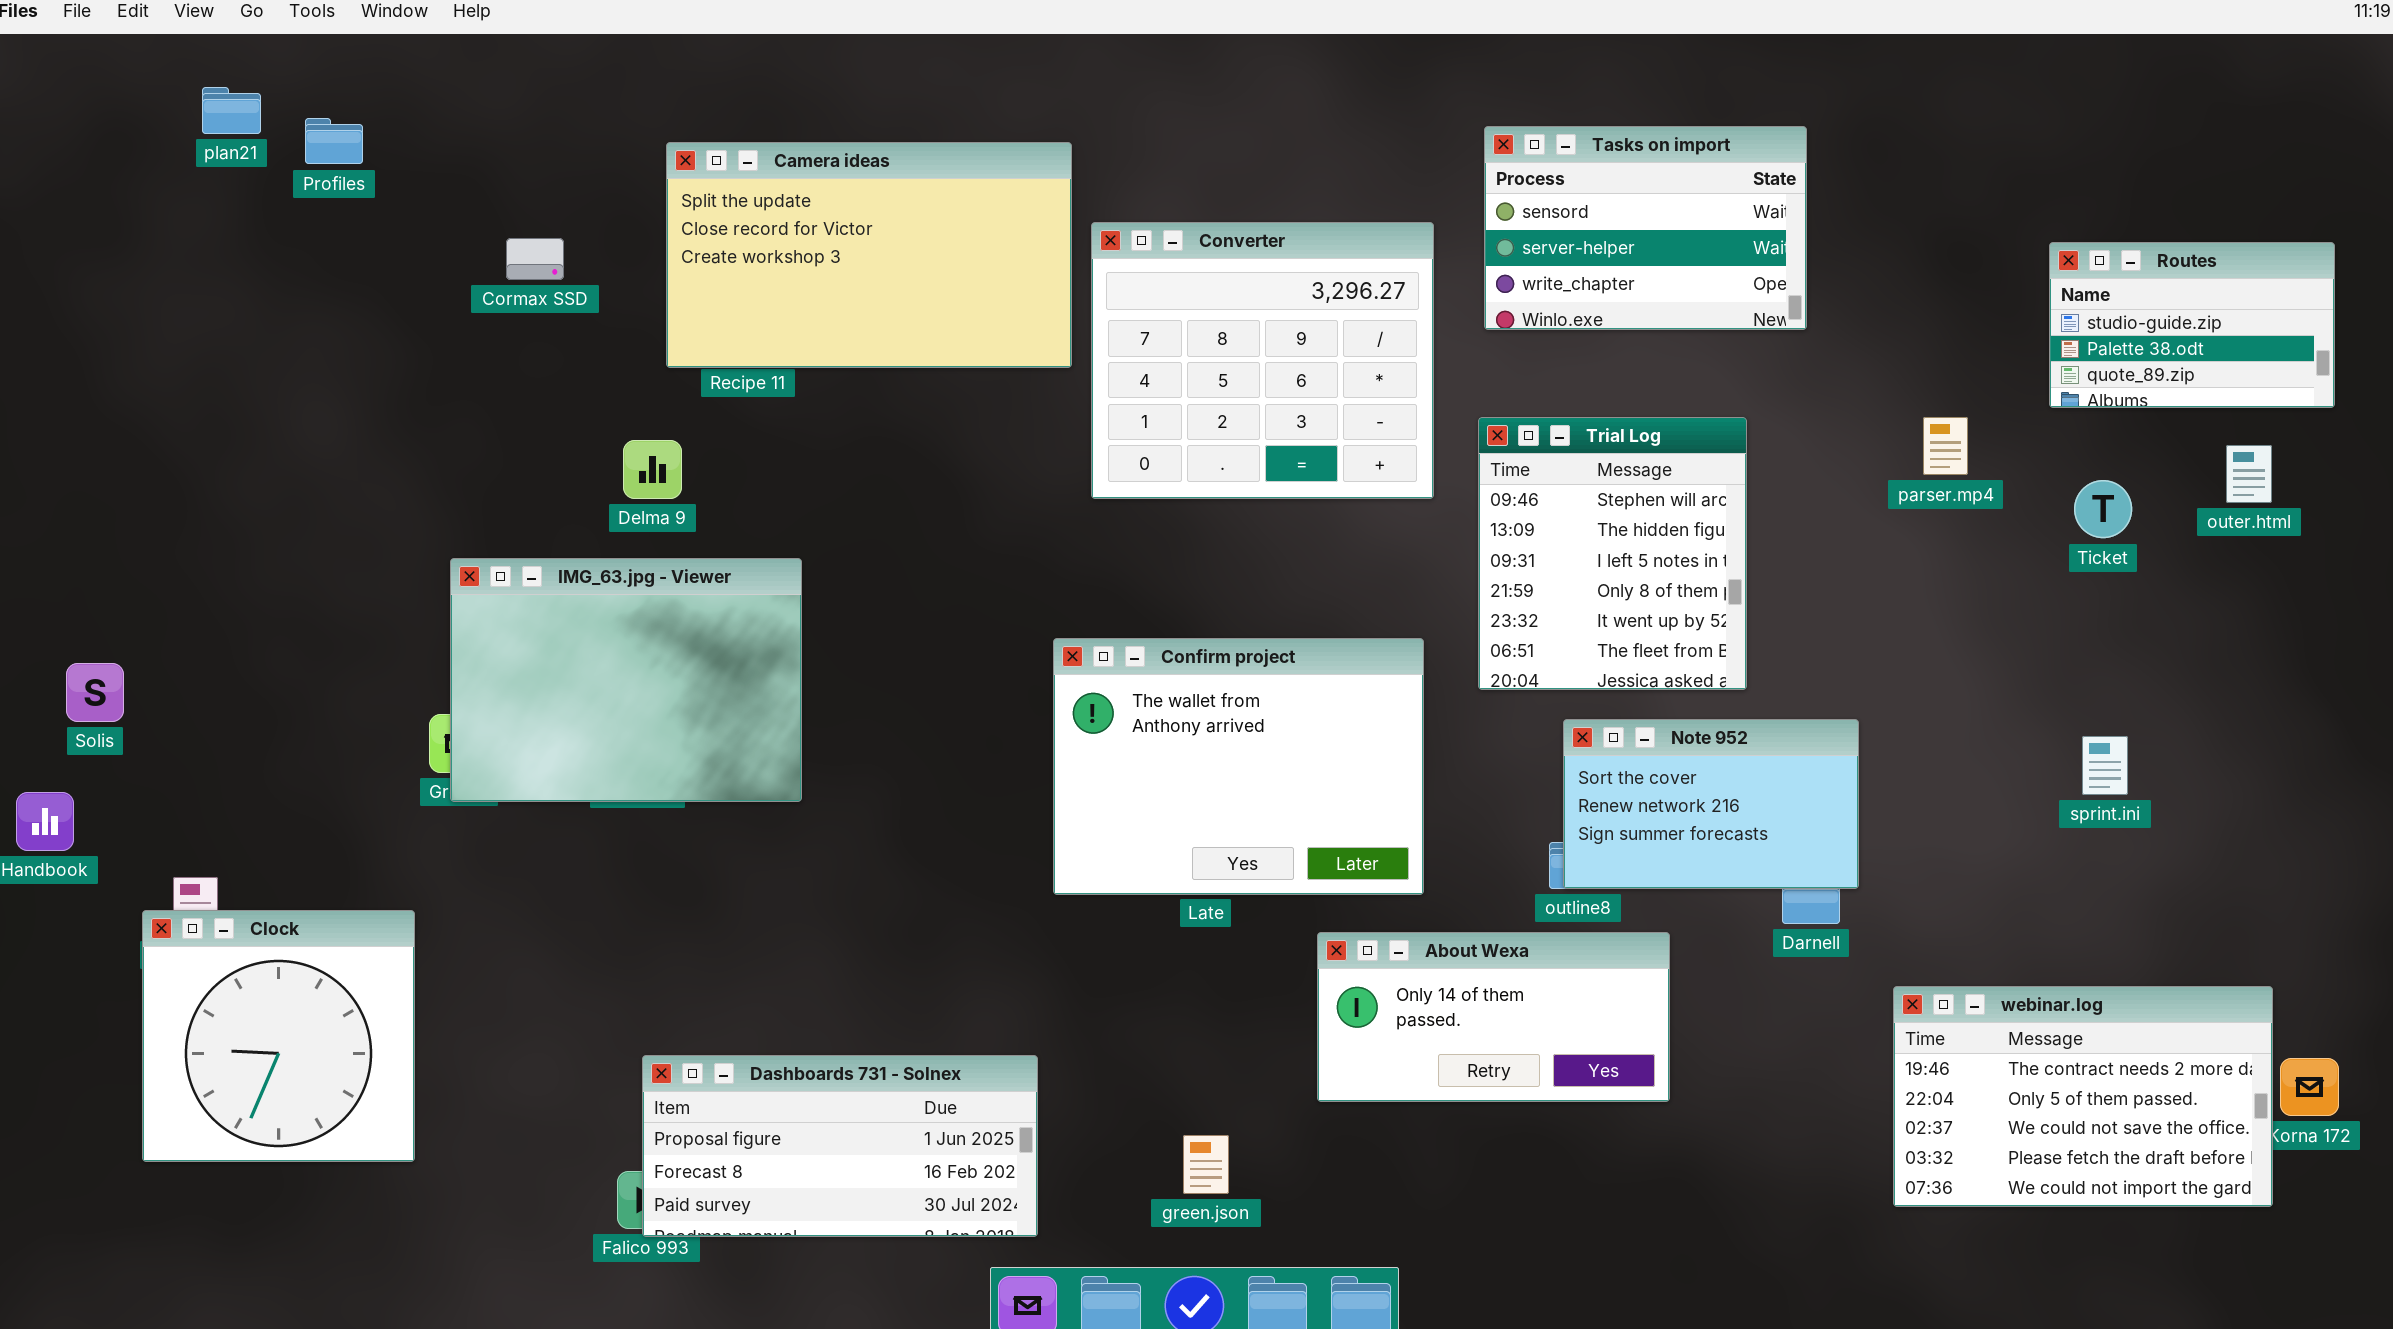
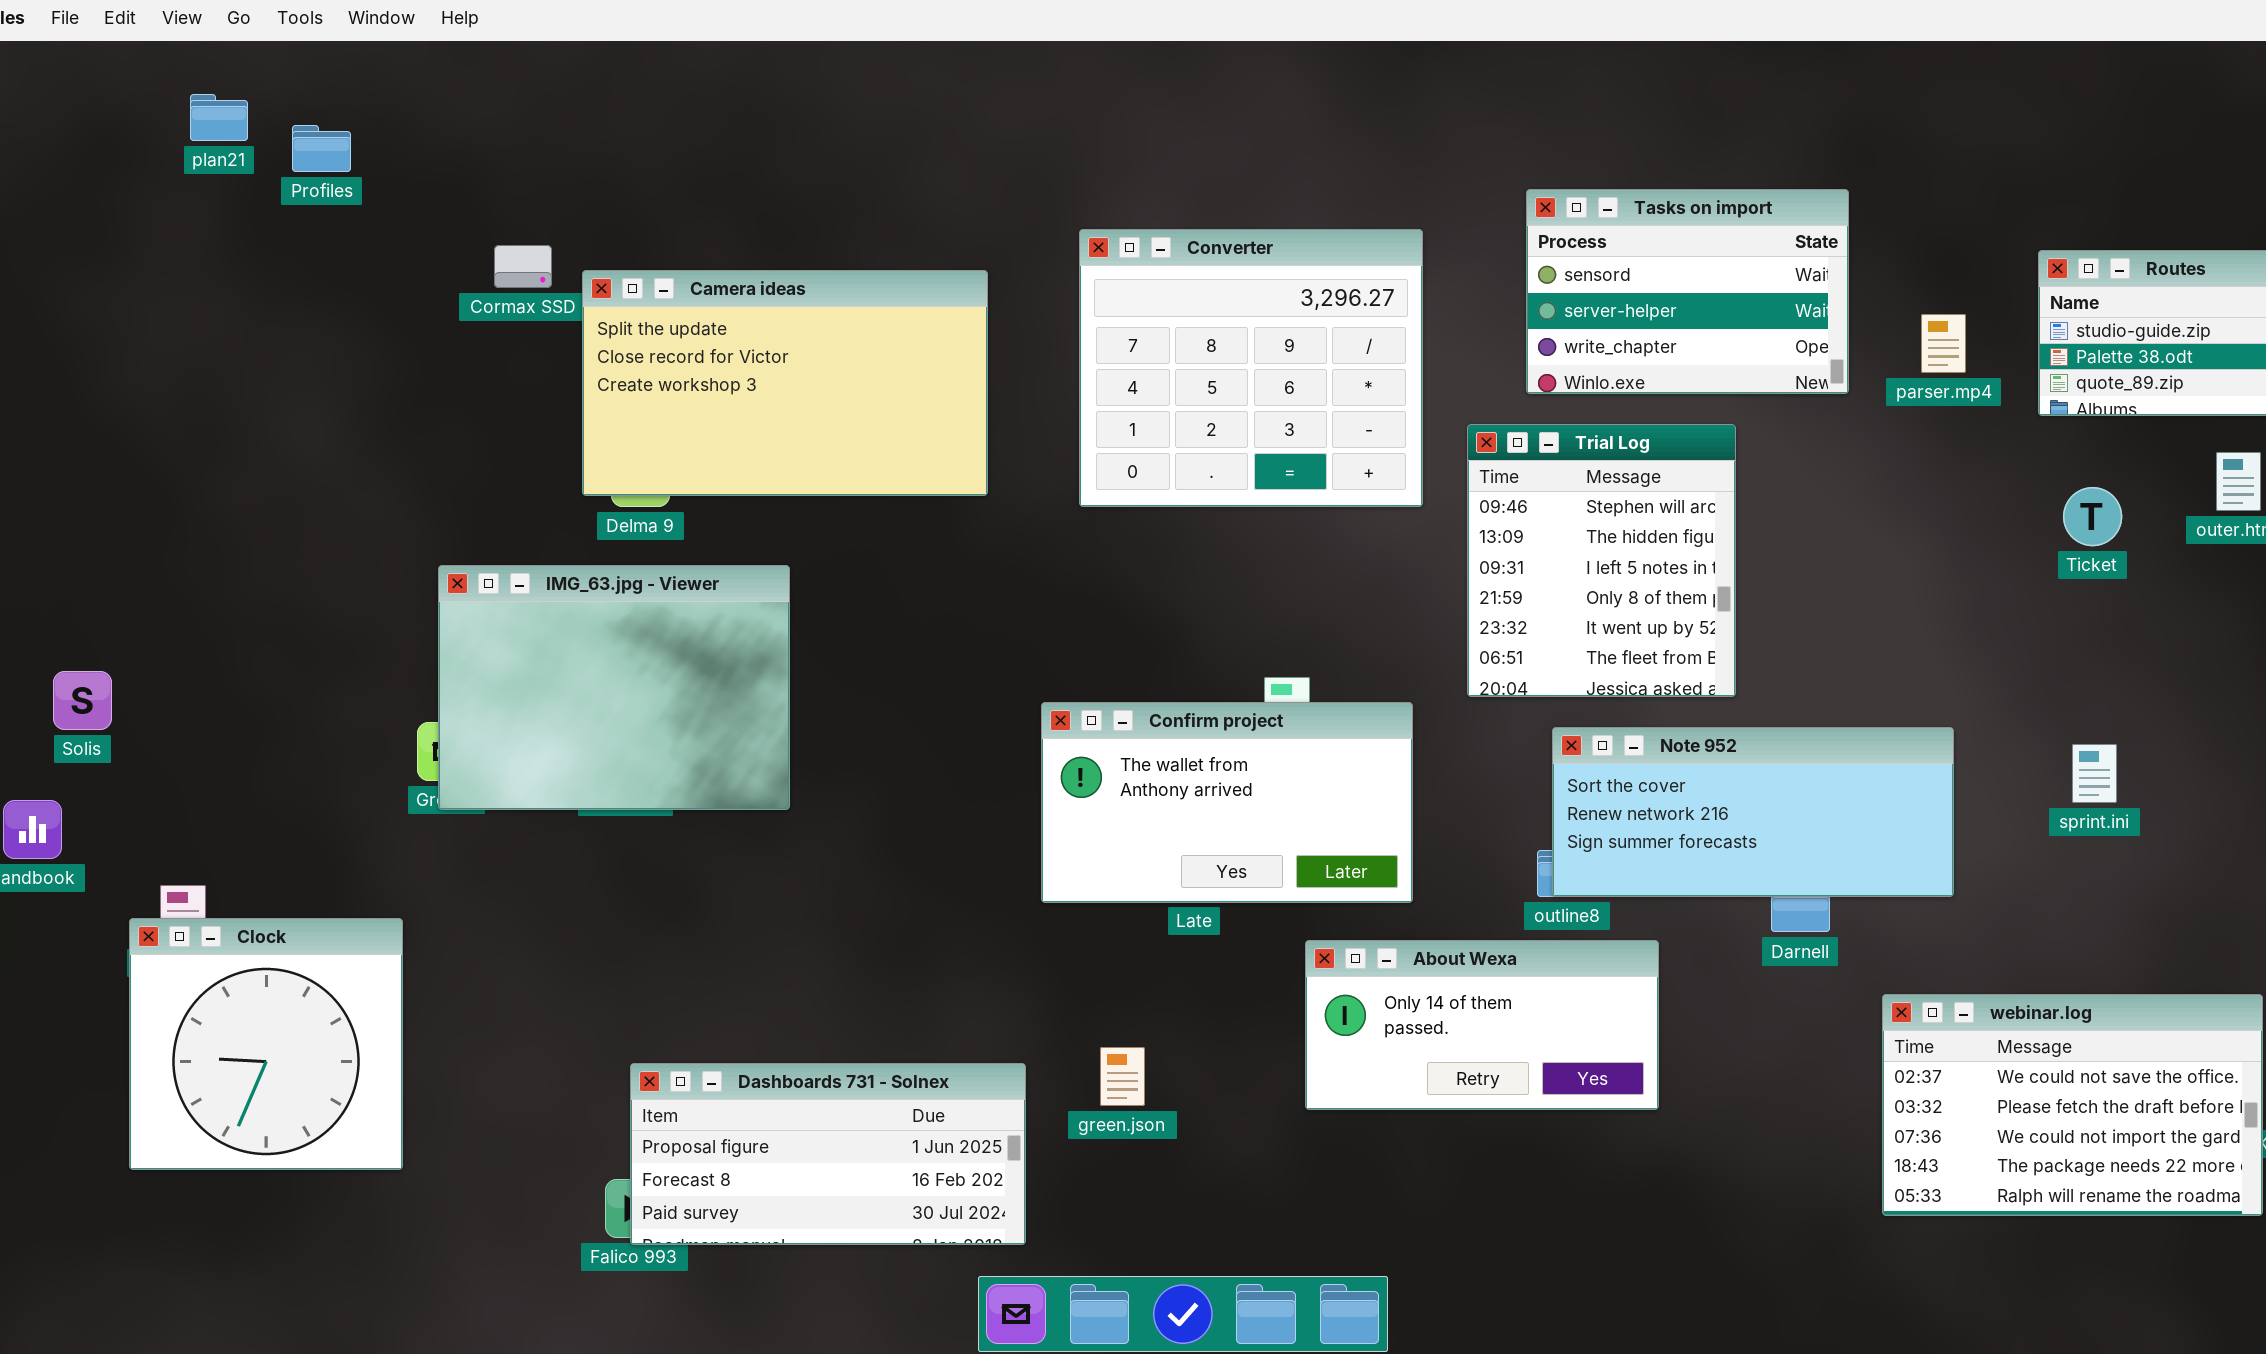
Tasks on import: [1484,126,1807,330] -> [1526,189,1849,394], moved
Camera ideas: [666,142,1072,368] -> [582,270,988,496], moved
parser.mp4: [1923,417,1968,475] -> [1921,314,1966,373], moved
Confirm project: [1053,638,1424,895] -> [1041,702,1413,903], resized
Note 952: [1563,719,1859,889] -> [1552,727,1954,897], resized
webinar.log: [1893,986,2273,1207] -> [1882,994,2263,1216], scrolled down 2 rows
green.json: [1183,1135,1229,1194] -> [1100,1047,1145,1106], moved

